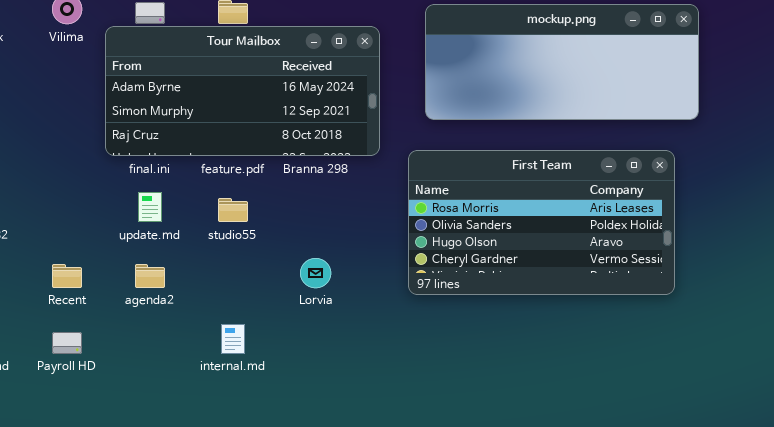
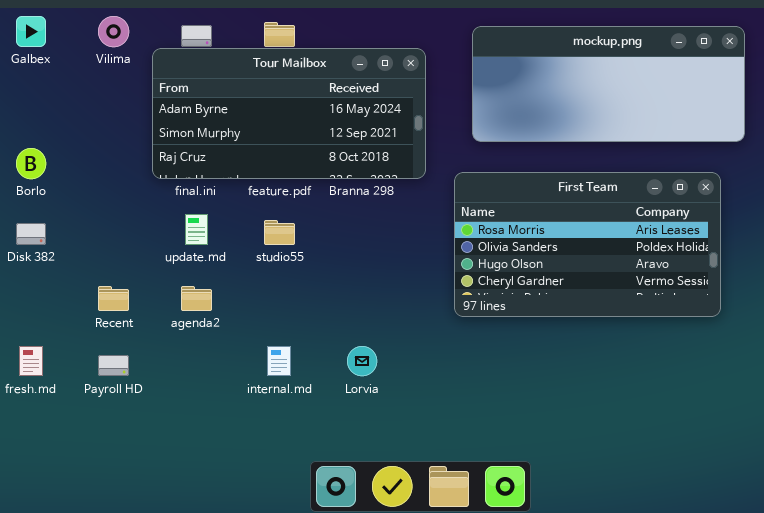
Lorvia: [300,258,331,288] -> [347,346,377,376], moved

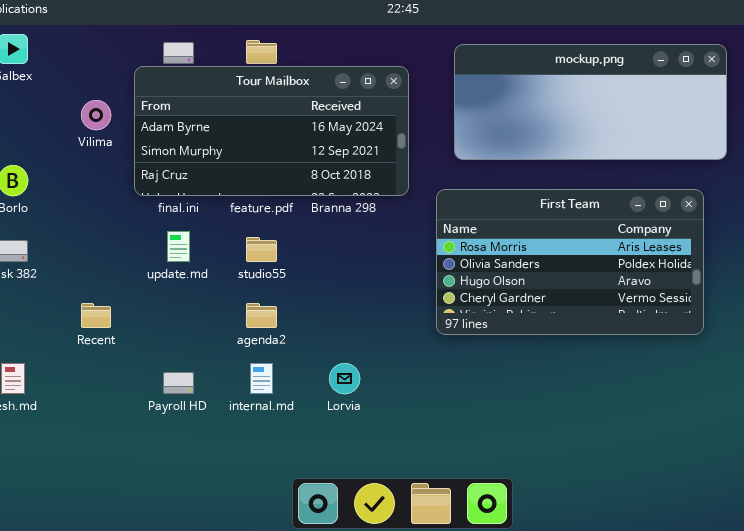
Vilima: [98,16,129,47] -> [81,100,111,130], moved
agenda2: [181,286,212,311] -> [246,303,277,328], moved
Payroll HD: [98,355,129,376] -> [163,372,194,394], moved

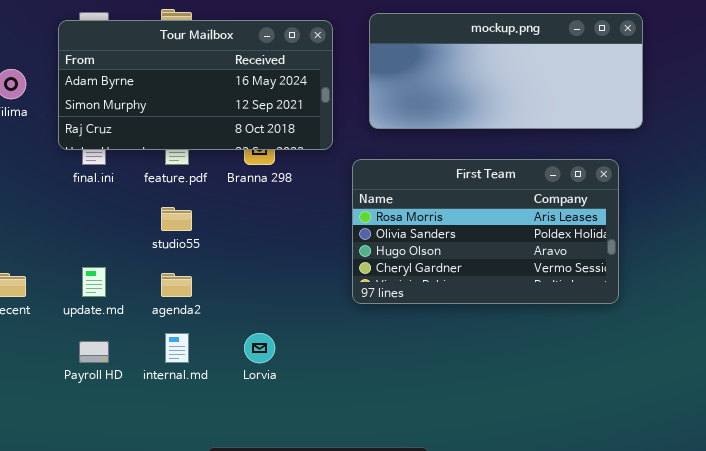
Tour Mailbox: [134,66,409,196] -> [58,20,333,150], moved
update.md: [167,231,190,262] -> [82,267,106,297], moved

